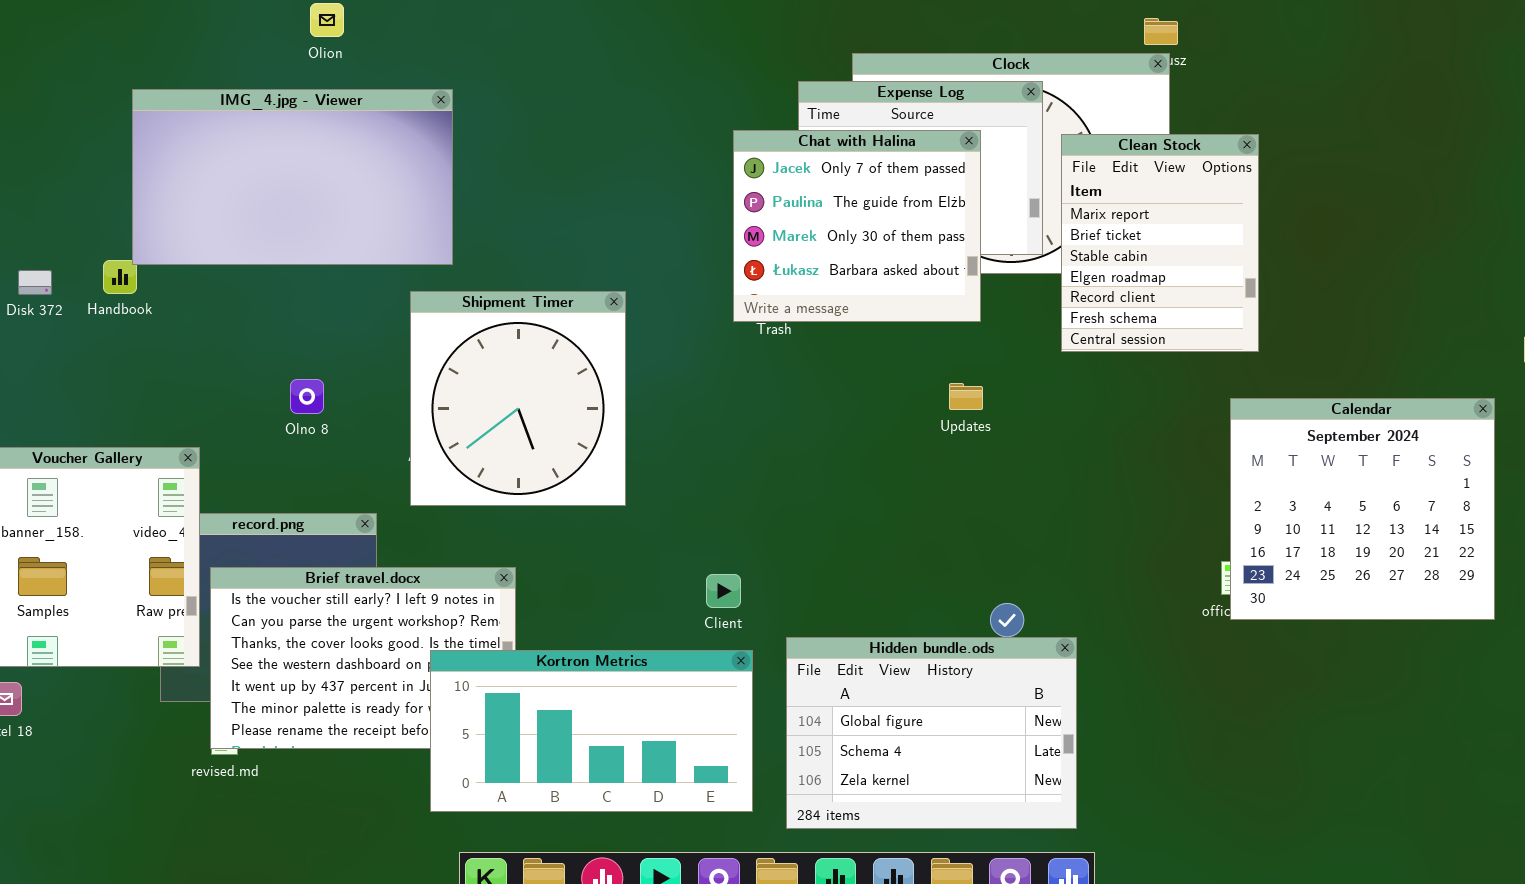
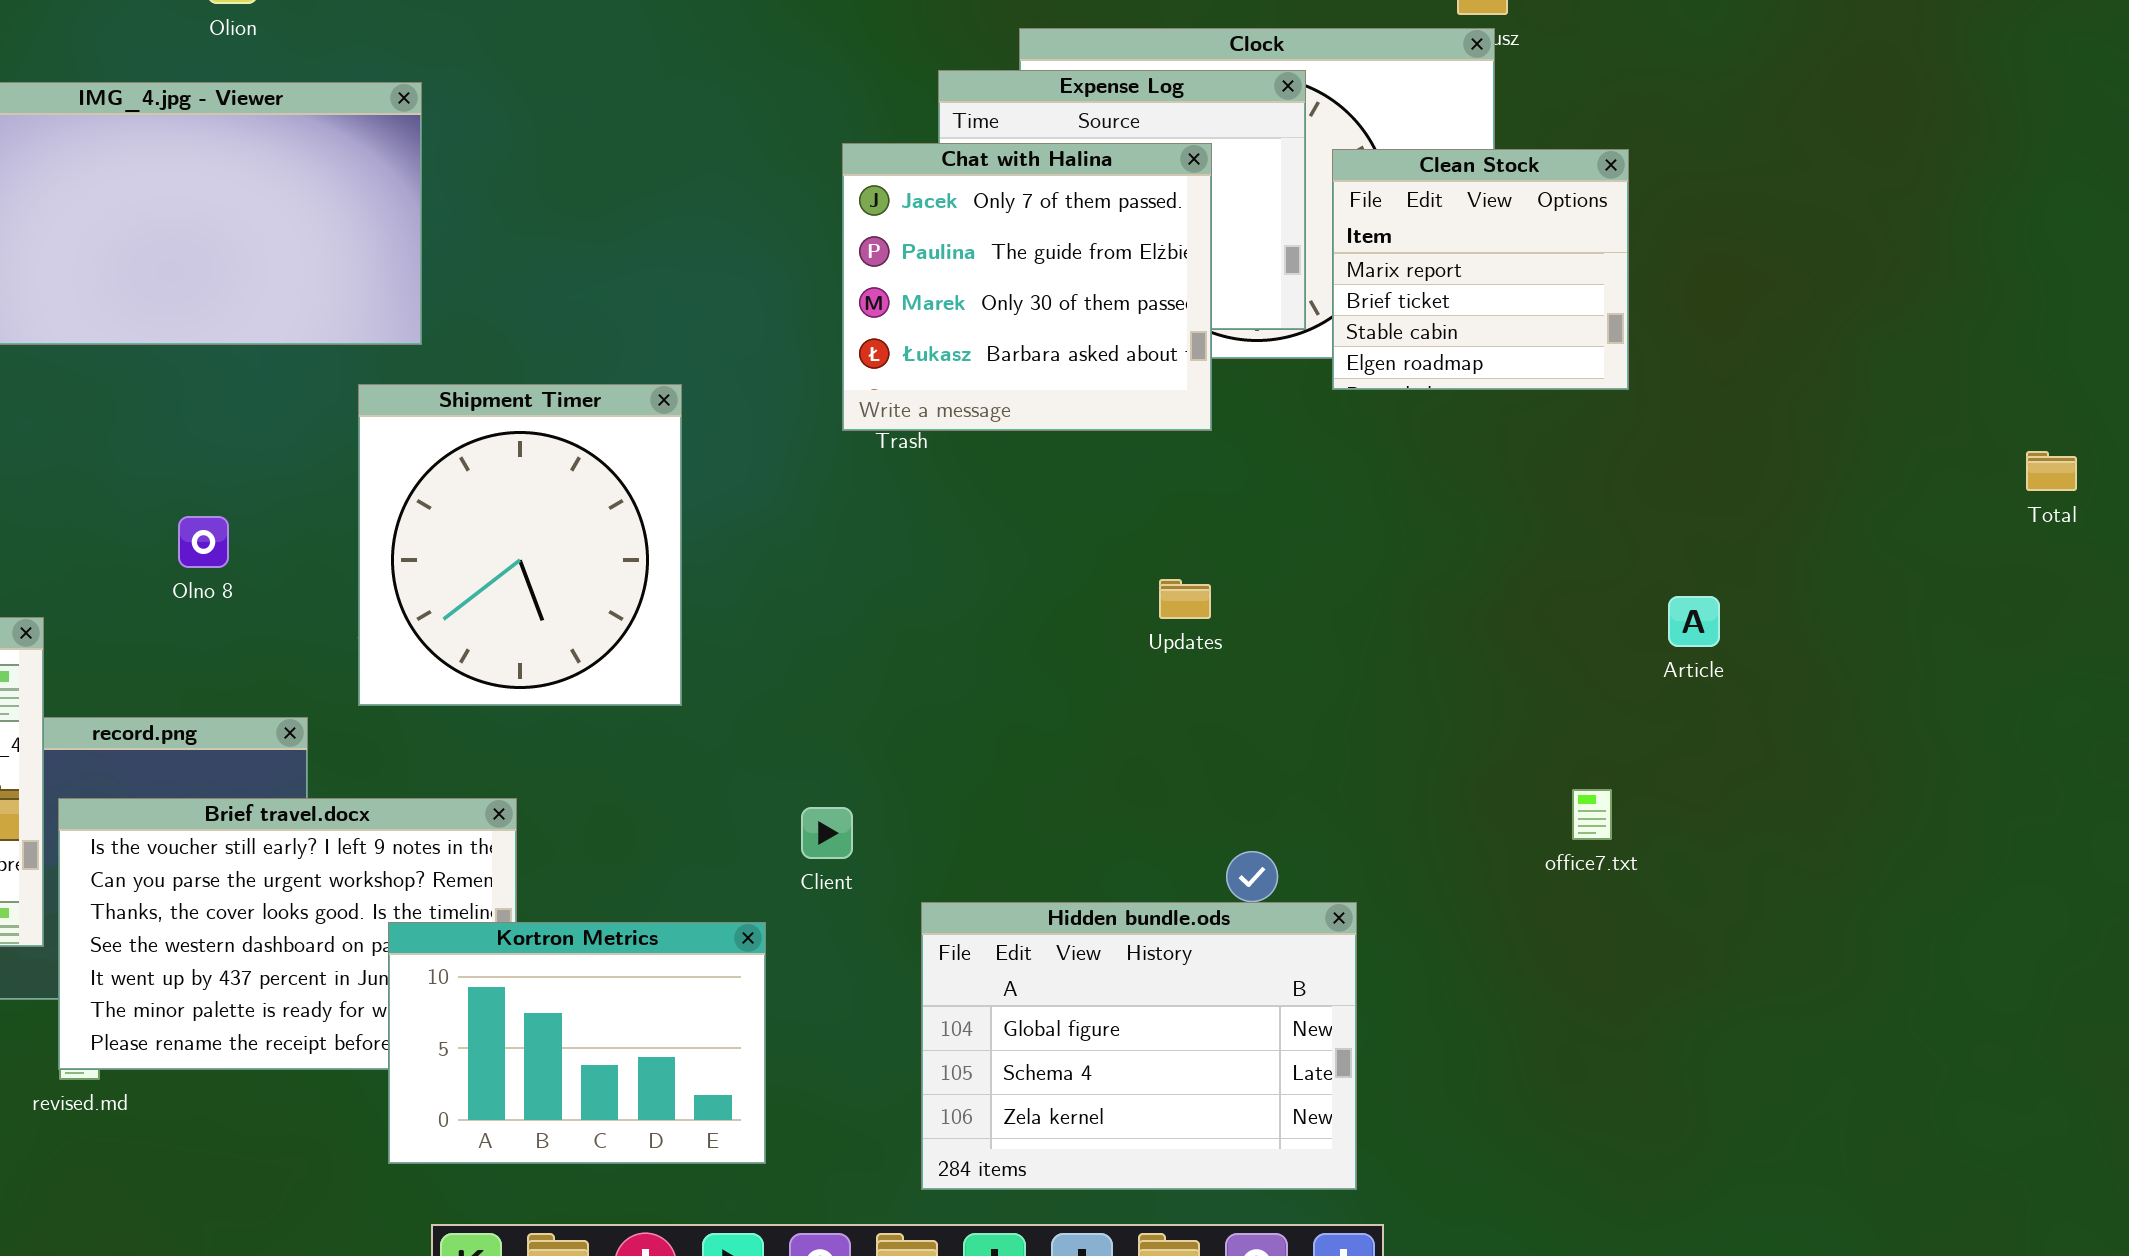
Clean Stock: [1061,134,1259,352] -> [1332,149,1629,390], resized
Updates: [949,383,983,410] -> [1159,579,1211,619], moved
Calendar: [1230,398,1495,620] -> none, closed
Kortron Metrics: [430,650,753,812] -> [388,922,766,1164], resized

